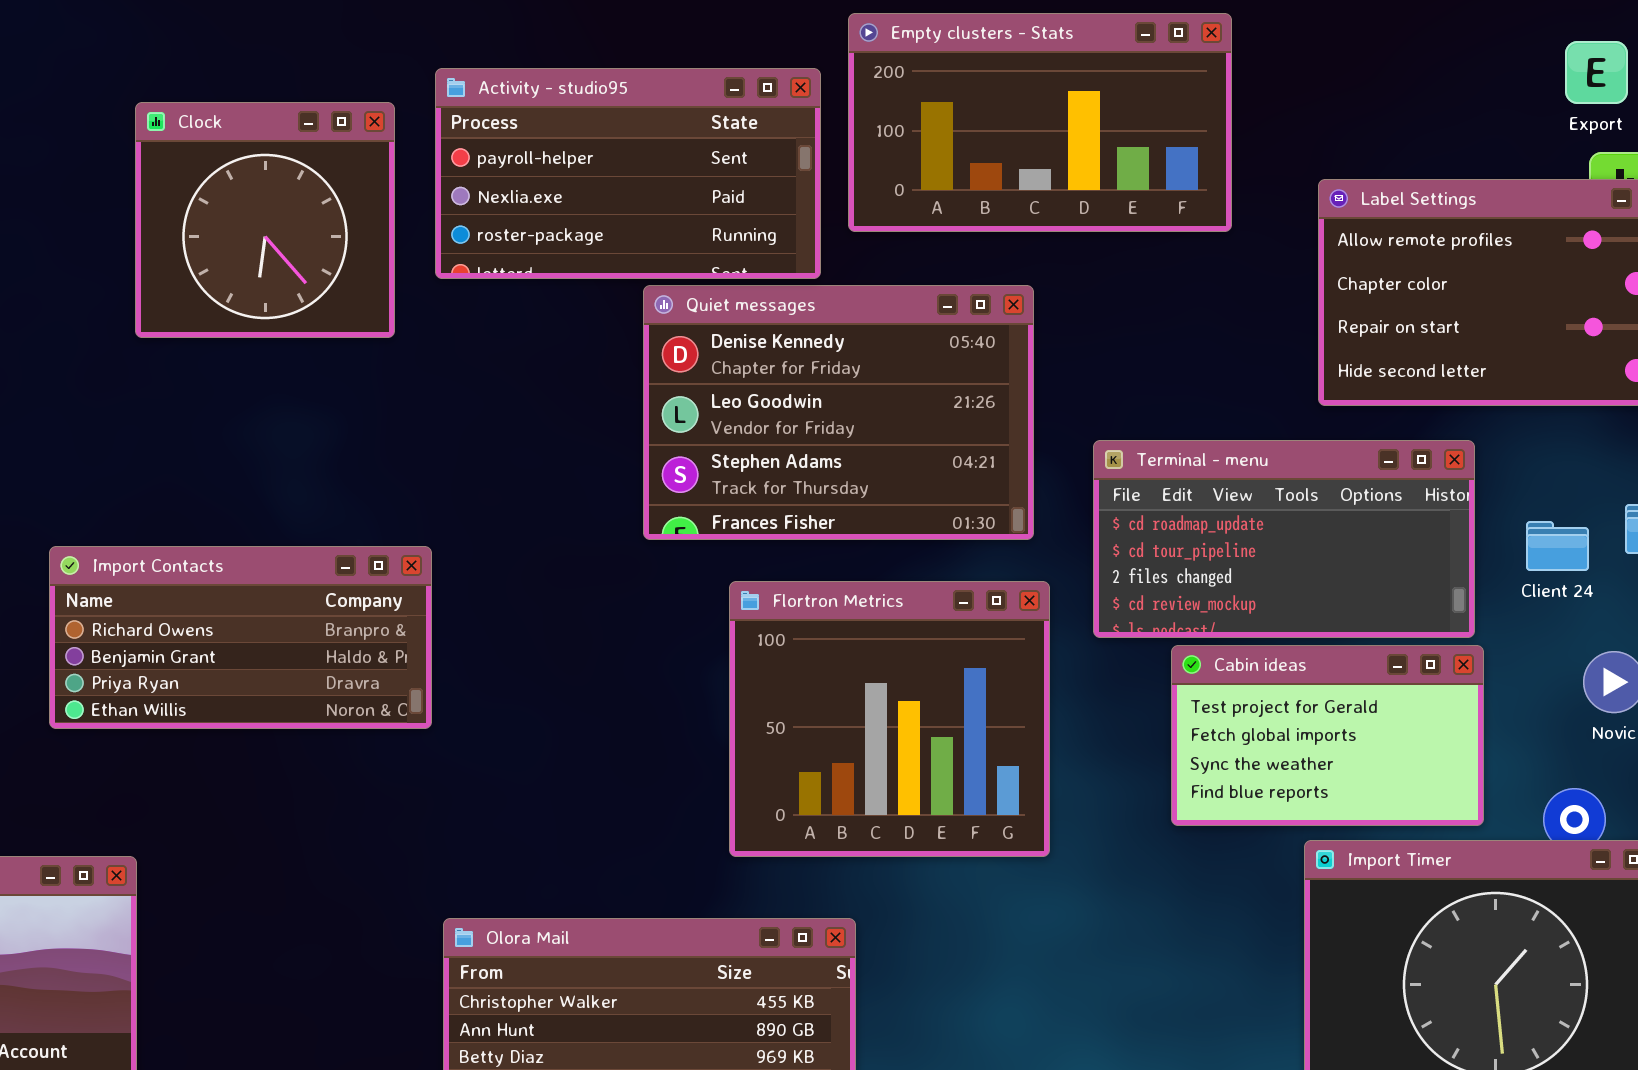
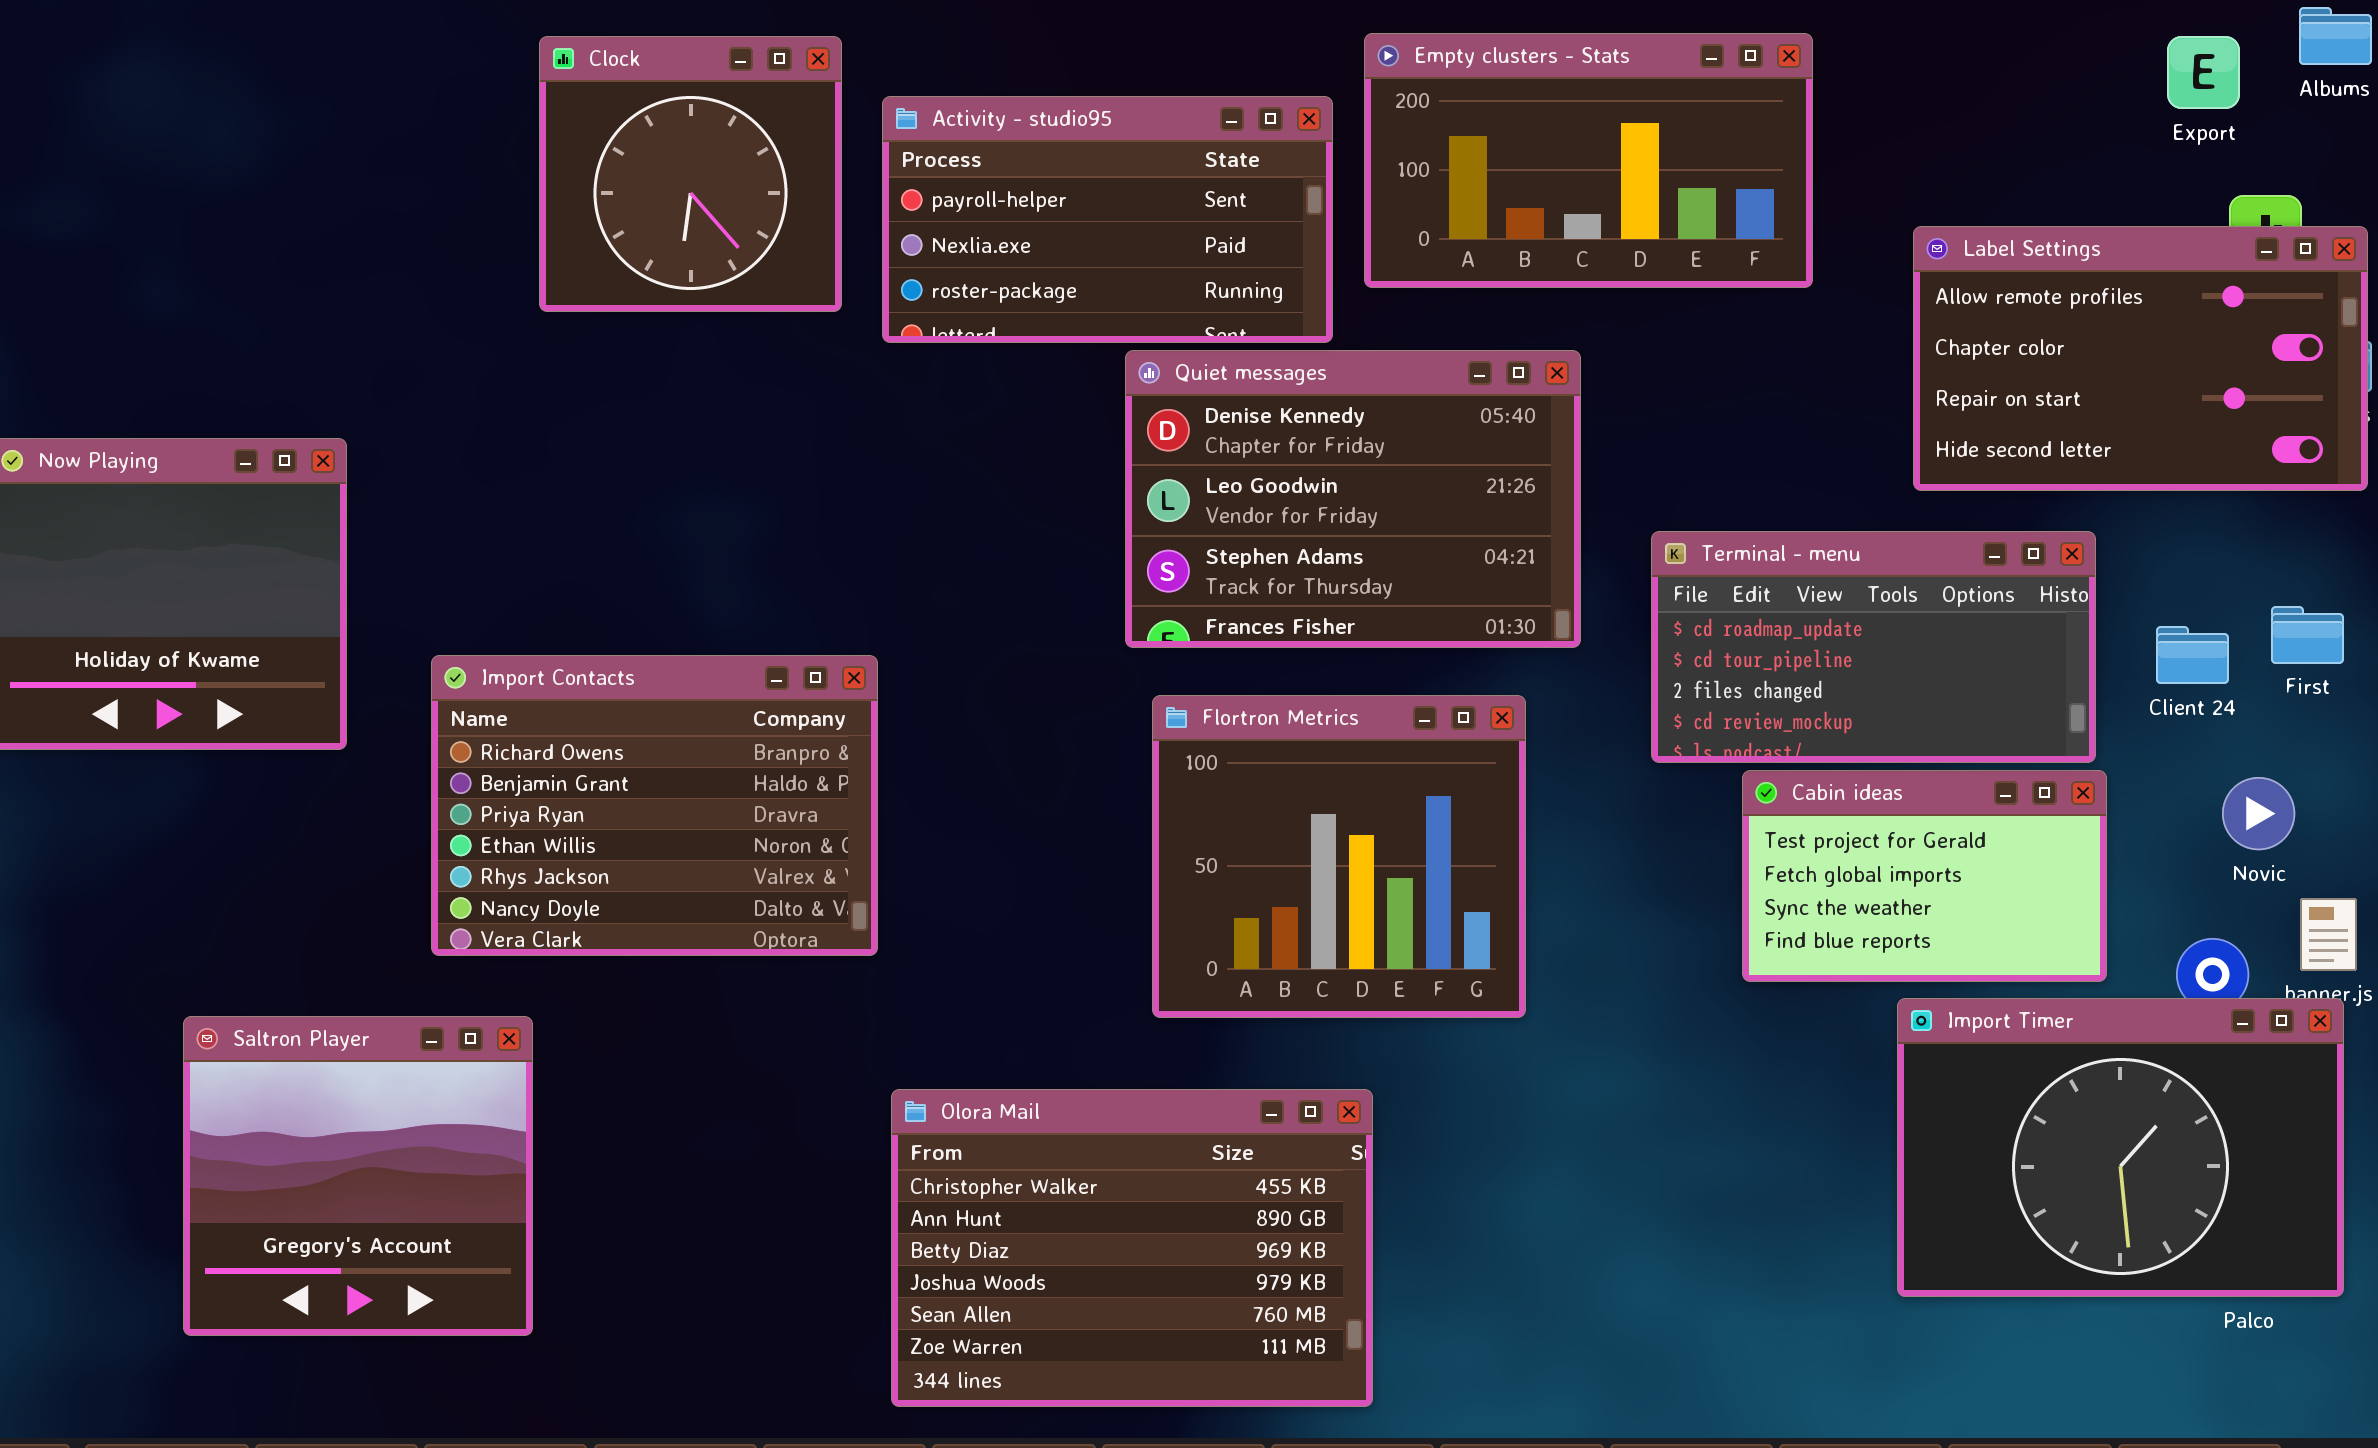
Export: [1565,41,1628,104] -> [2167,36,2240,109], moved
Clock: [135,102,395,338] -> [539,36,842,312], moved
Import Contacts: [49,546,432,729] -> [431,655,878,956], resized
Flortron Metrics: [729,581,1050,857] -> [1152,695,1526,1018], moved

